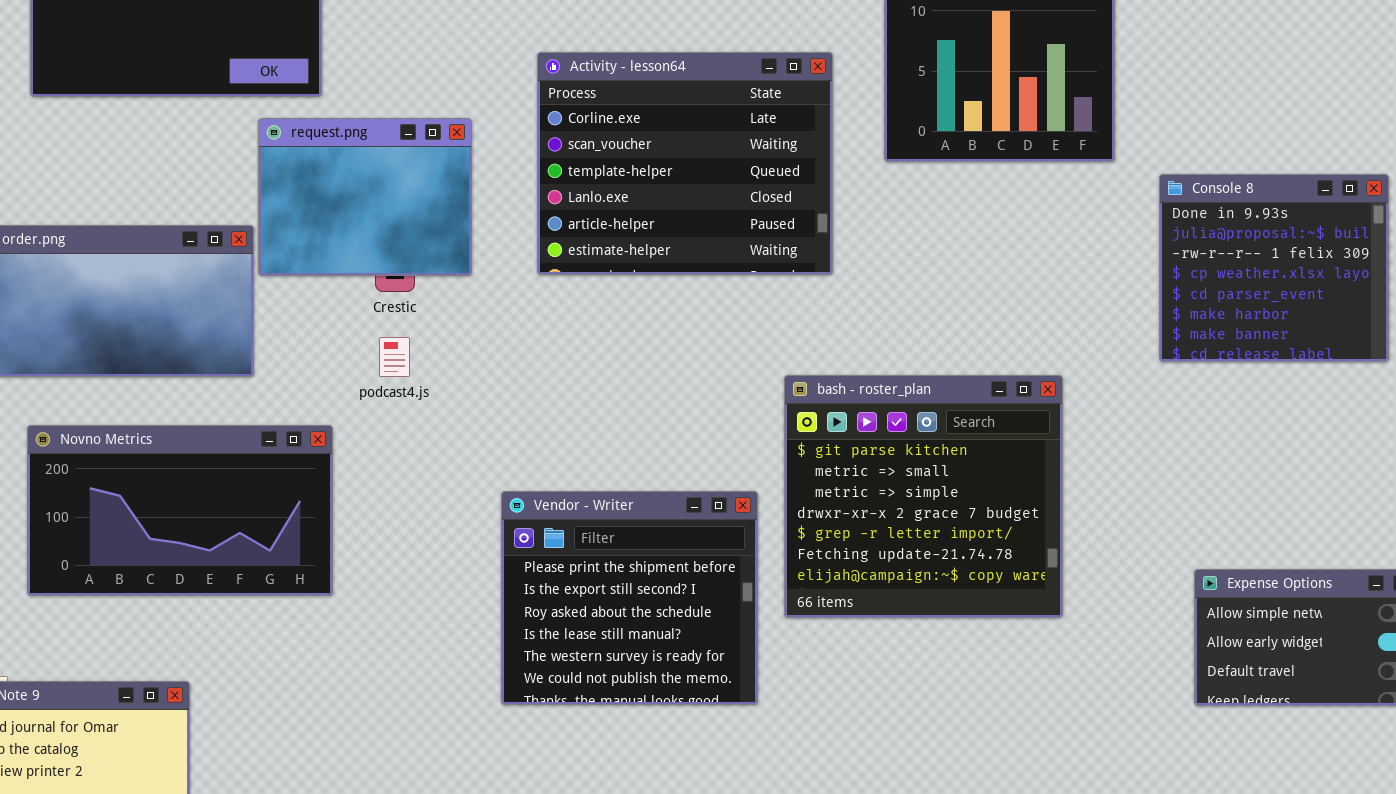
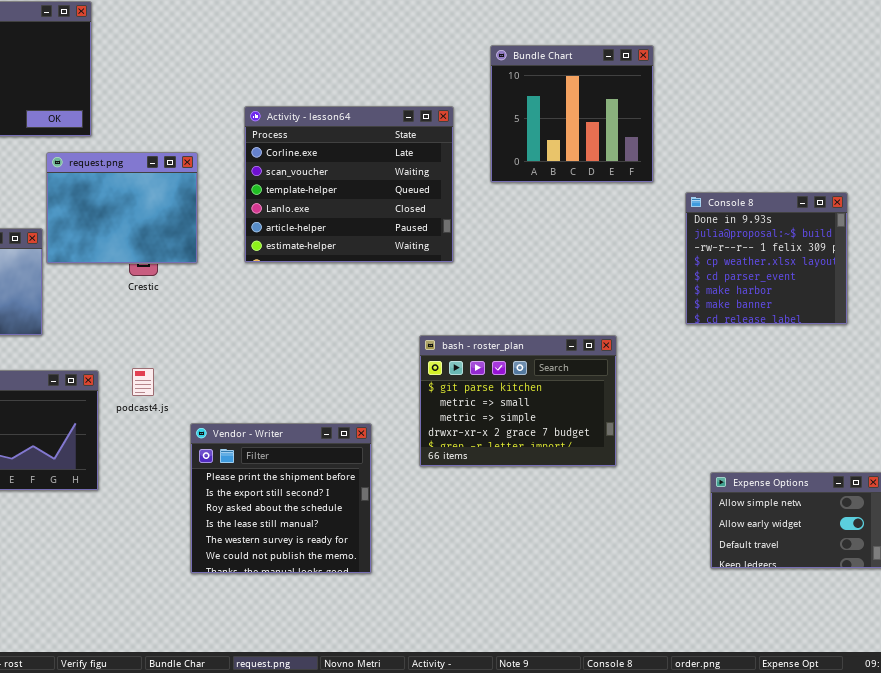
podcast4.js: [379,337,410,377] -> [132,368,154,396], moved
bash - roster_plan: [784,375,1063,618] -> [419,335,617,467], resized
Vendor - Writer: [501,491,758,705] -> [190,423,372,574], moved

